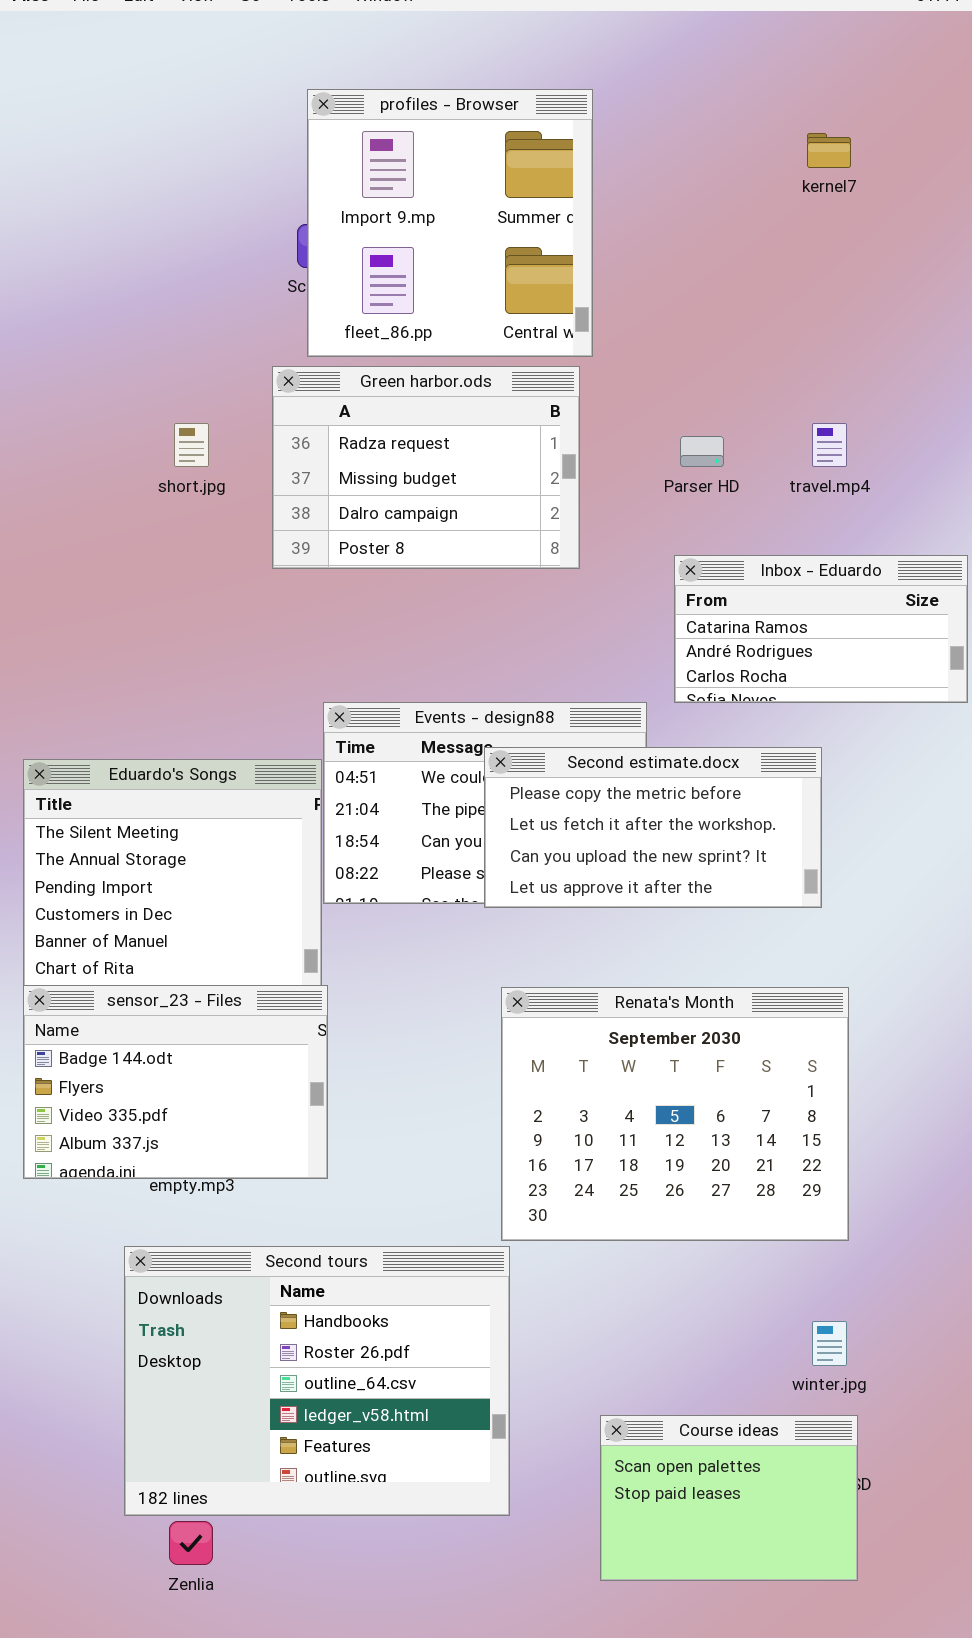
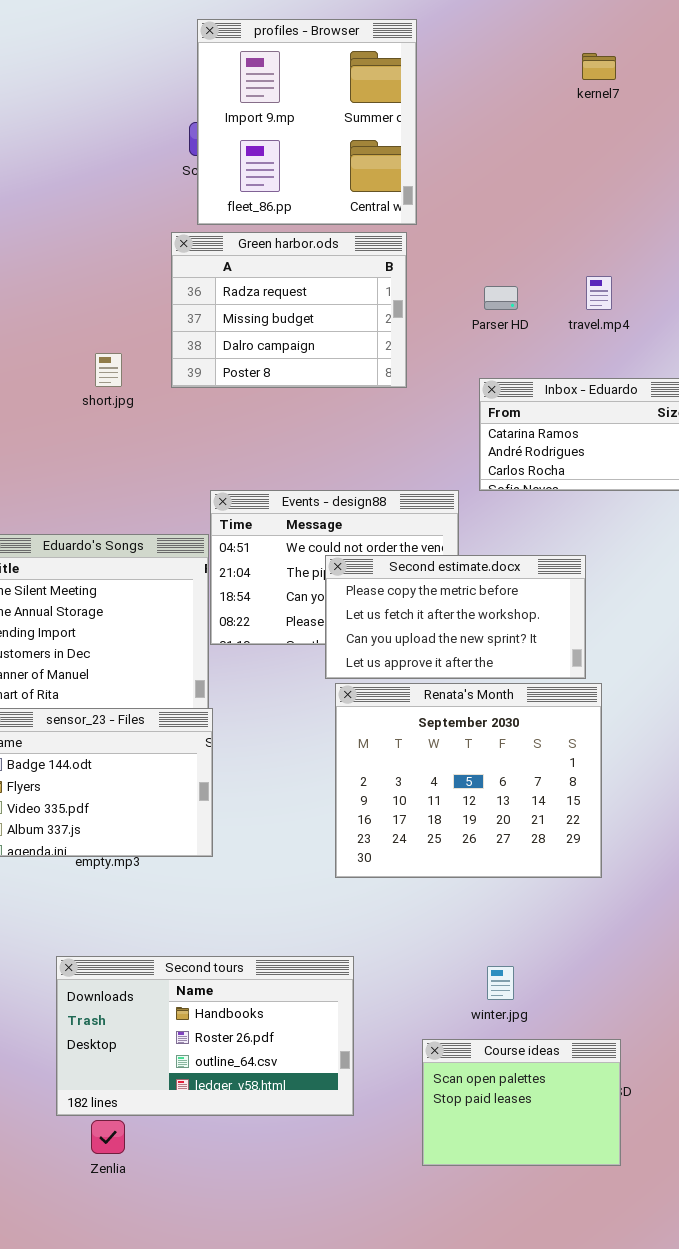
short.jpg: [174,423,209,467] -> [95,353,122,387], moved
Second estimate.docx: [484,747,822,908] -> [325,555,586,679], moved
Renata's Month: [501,987,849,1241] -> [335,683,602,878], moved
Second tours: [124,1246,510,1516] -> [56,956,354,1116], resized
winter.jpg: [812,1321,847,1366] -> [487,966,514,1000], moved

